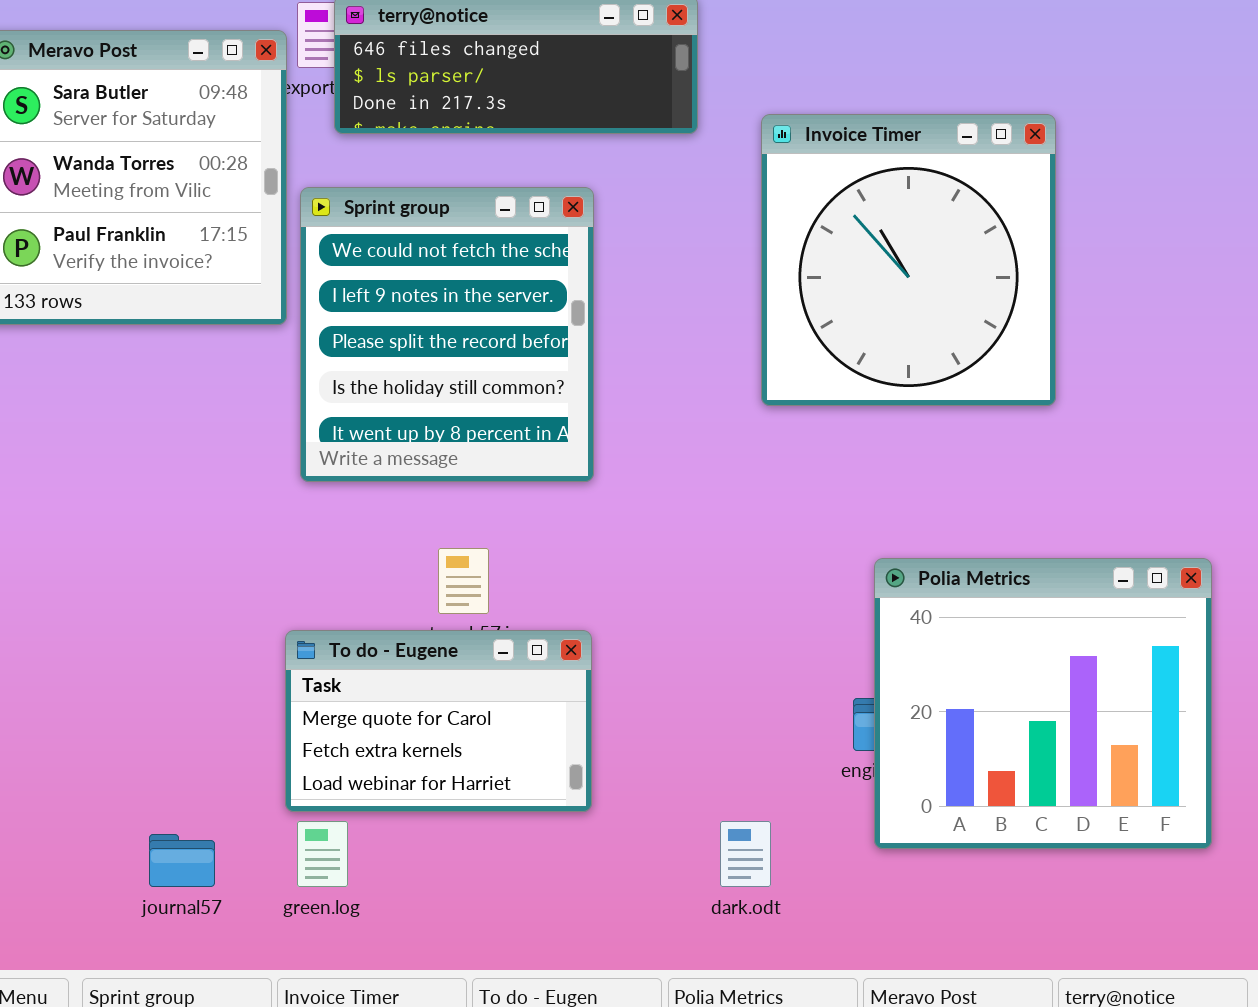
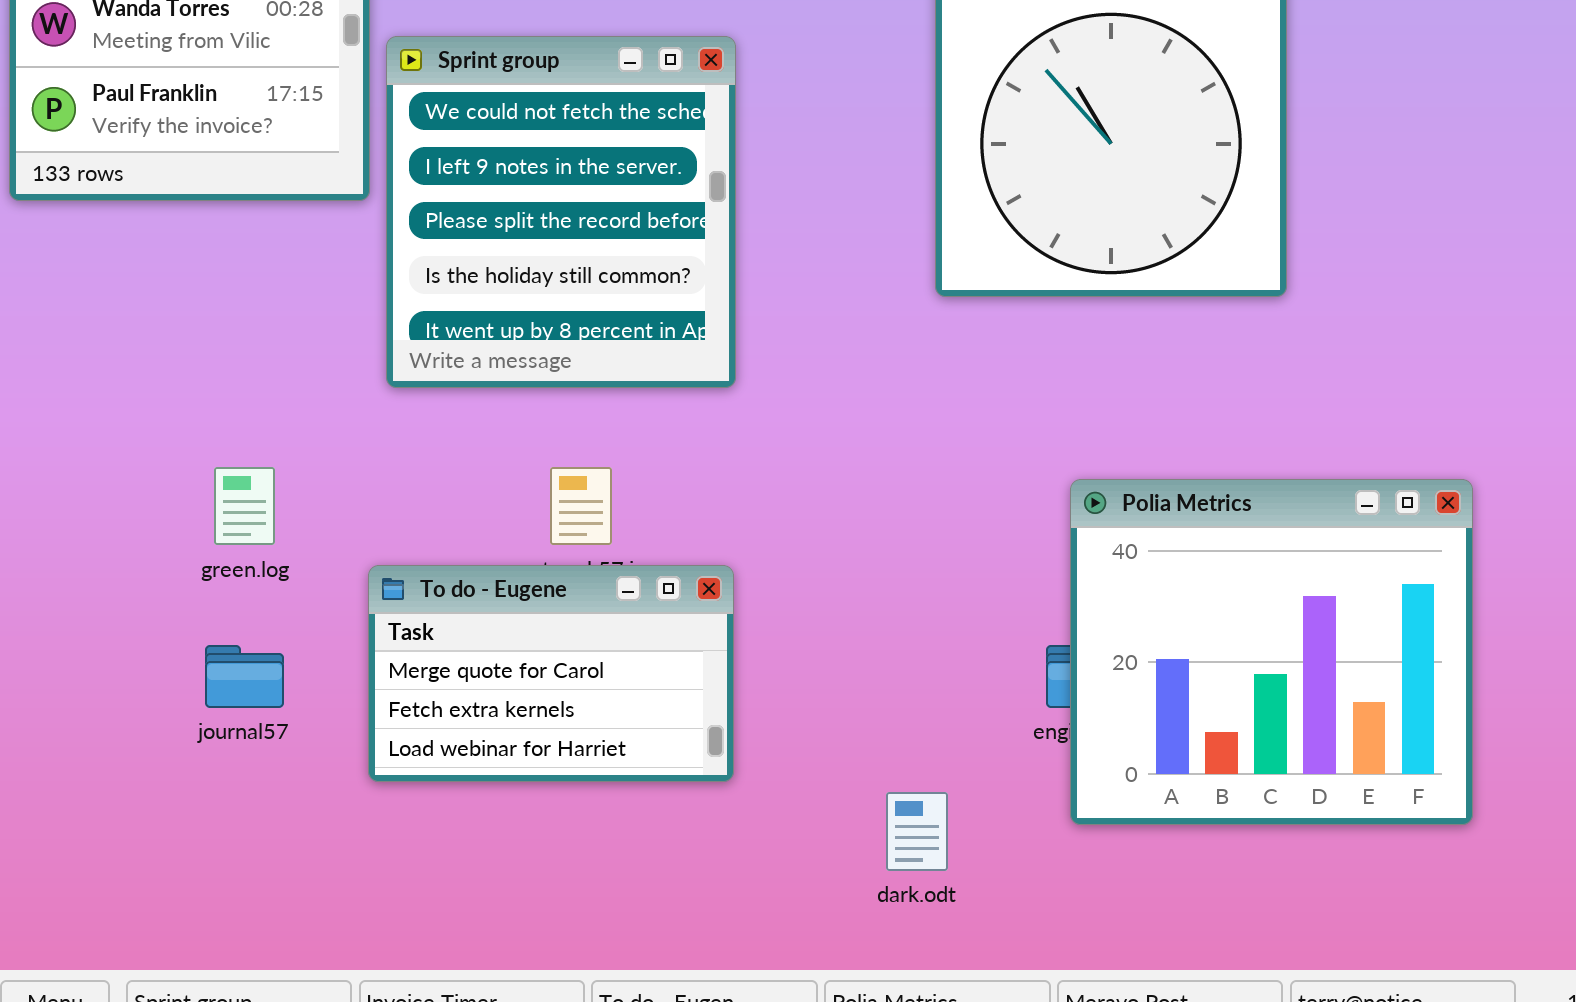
green.log: [297,821,348,887] -> [214,467,275,545], moved
journal57: [149,834,215,887] -> [205,645,284,708], moved

